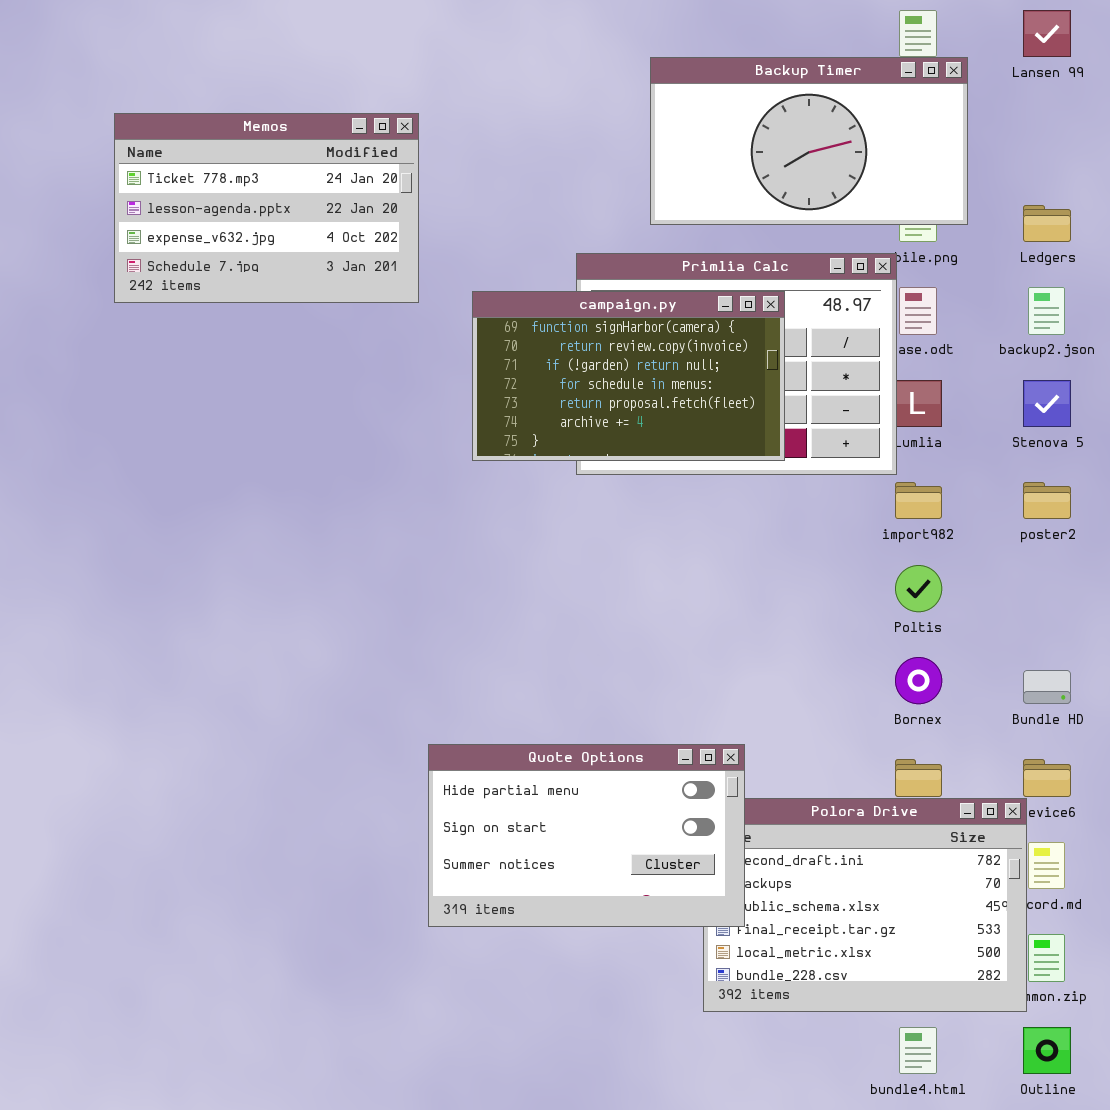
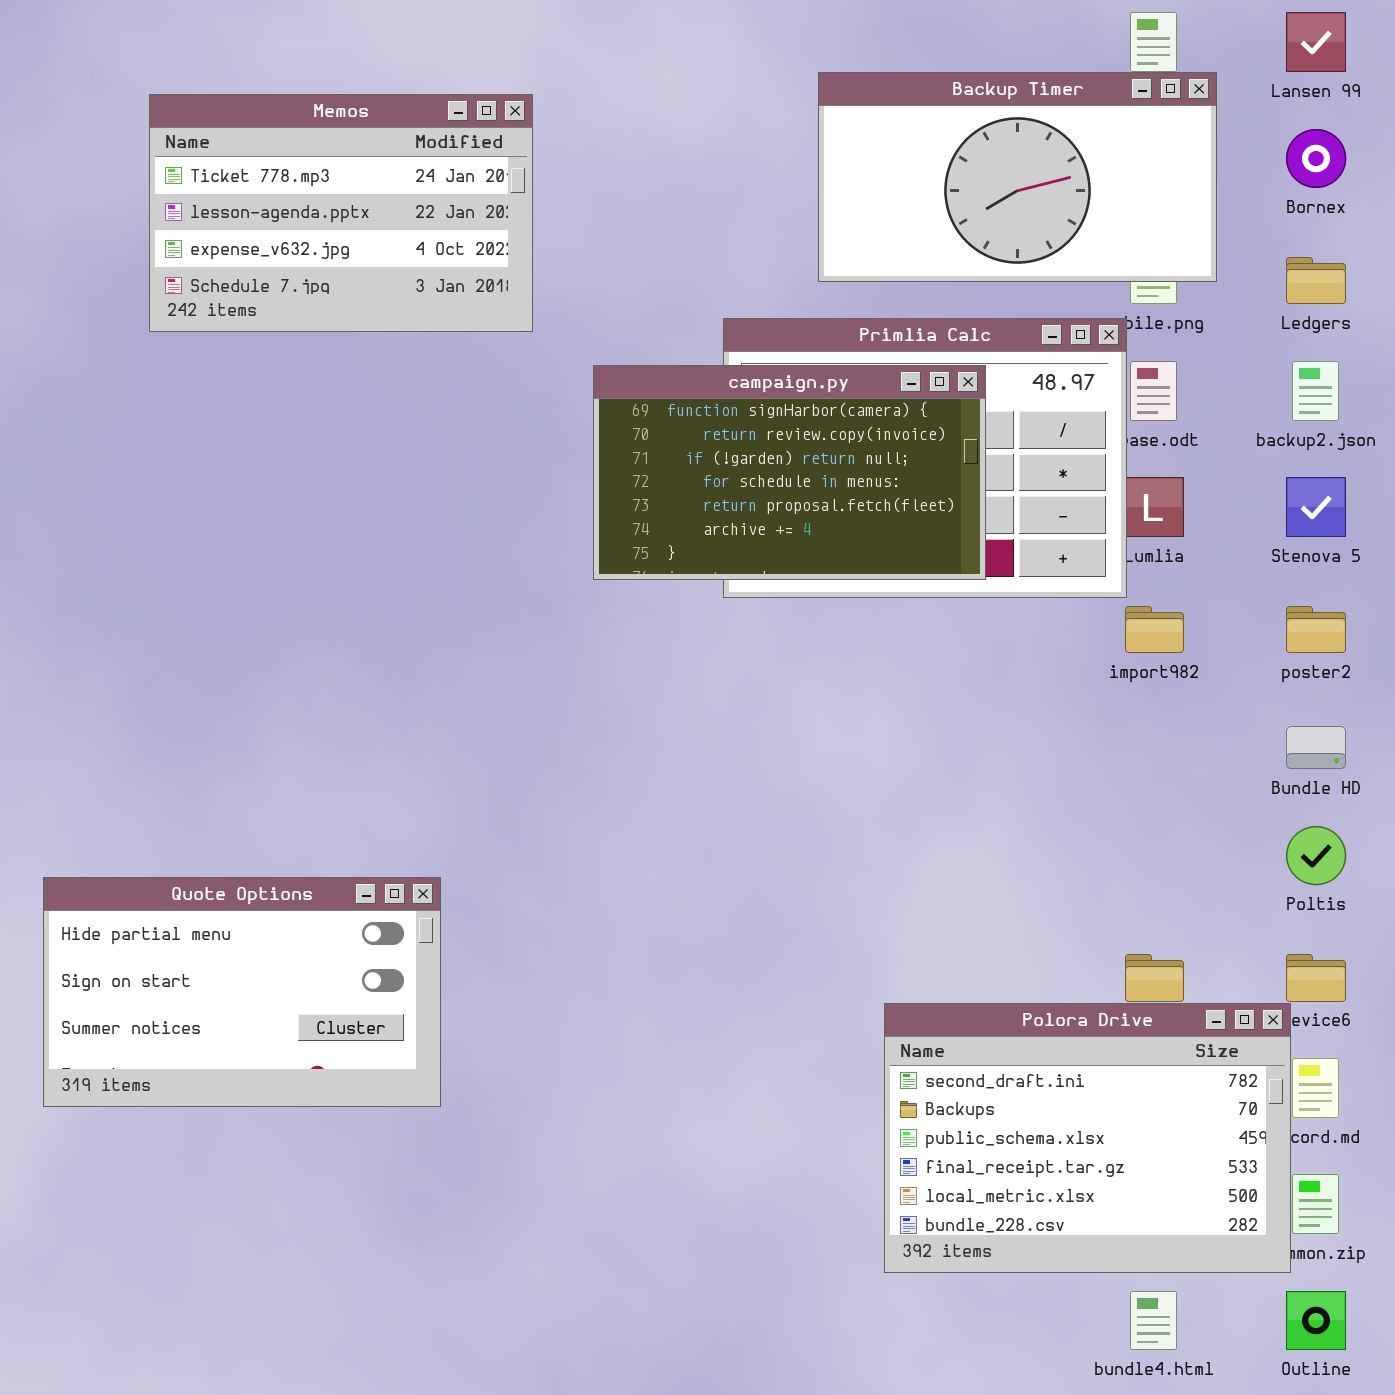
Memos: [114,113,419,303] -> [149,94,533,332], moved
Poltis: [895,565,942,612] -> [1286,826,1346,885], moved
Bornex: [895,657,942,704] -> [1286,129,1346,188], moved
Bundle HD: [1023,670,1071,704] -> [1286,726,1346,769], moved
Quote Options: [428,744,745,927] -> [43,877,441,1107], moved

